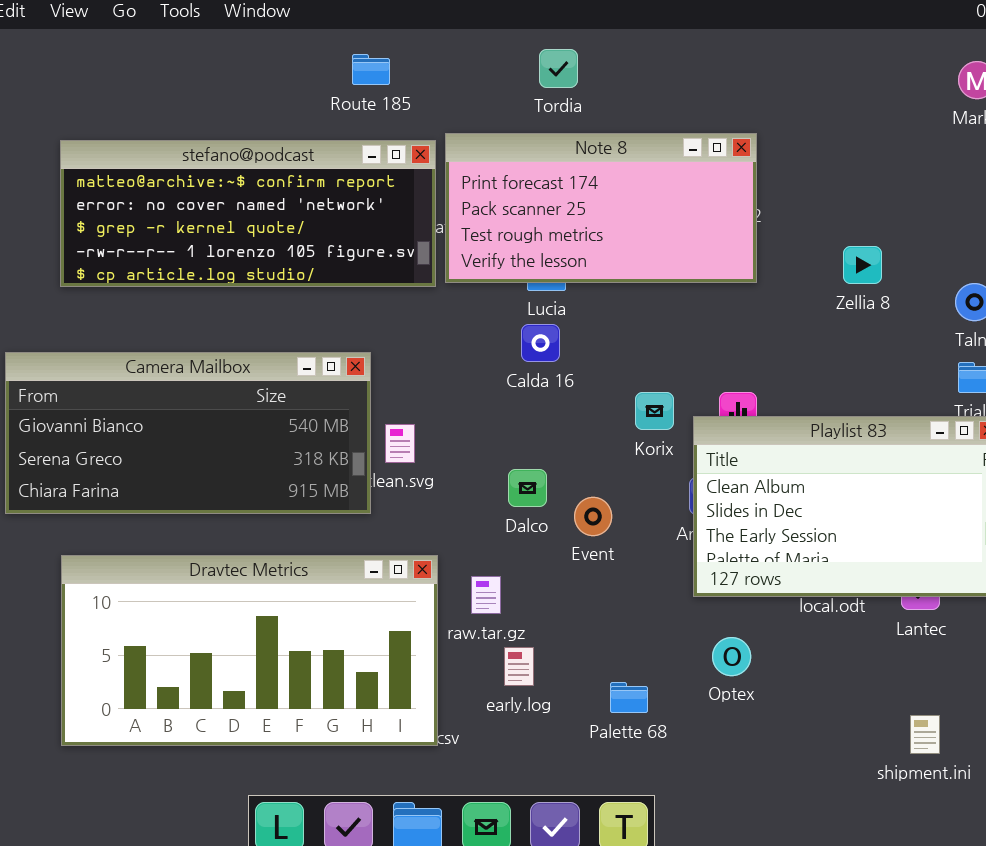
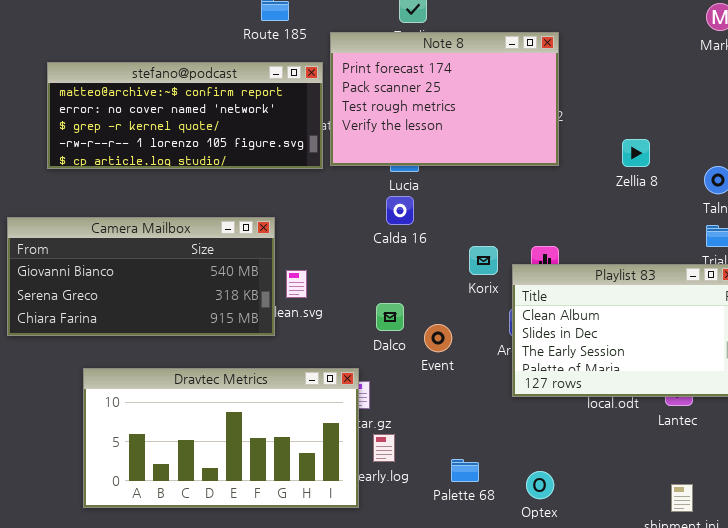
Note 8: [445,133,757,283] -> [330,32,559,166], resized
Dravtec Metrics: [61,555,438,746] -> [83,368,359,508], moved
Optex: [712,637,751,676] -> [526,471,554,499], moved

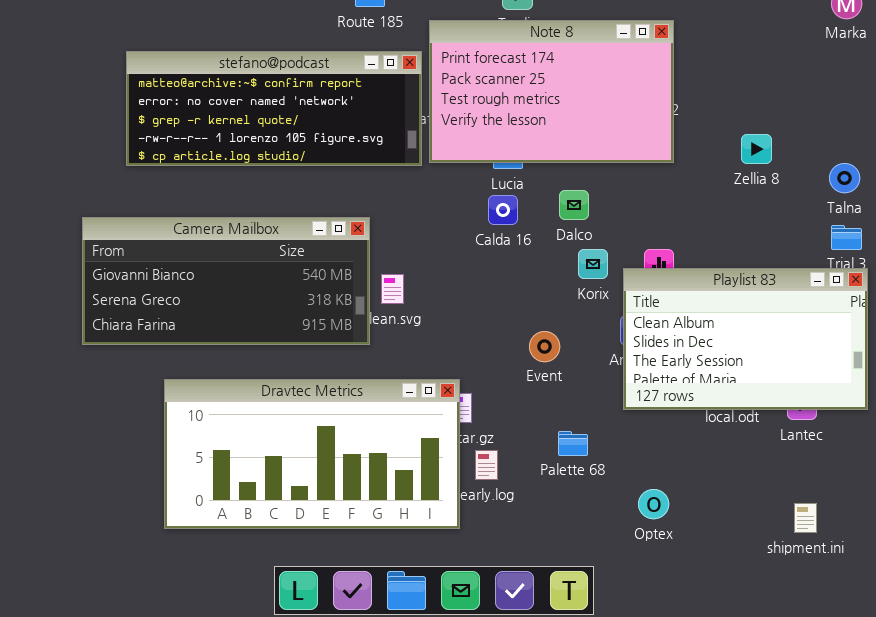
Dalco: [376,303,404,331] -> [559,190,589,220], moved
Palette 68: [451,459,479,482] -> [558,431,588,456], moved

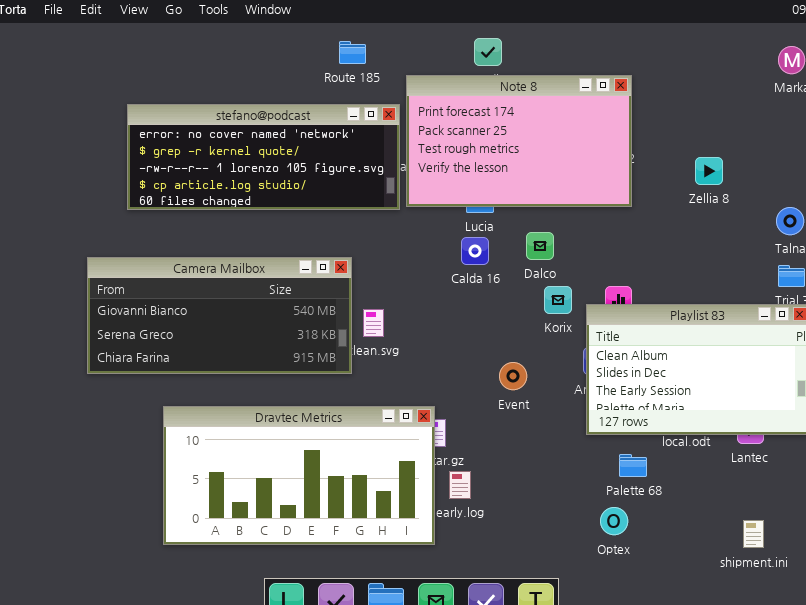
stefano@podcast: [126,51,422,166] -> [127,104,400,210], scrolled down 1 row
Zellia 8: [741,134,772,164] -> [695,157,723,185], moved
Palette 68: [558,431,588,456] -> [619,454,647,477], moved

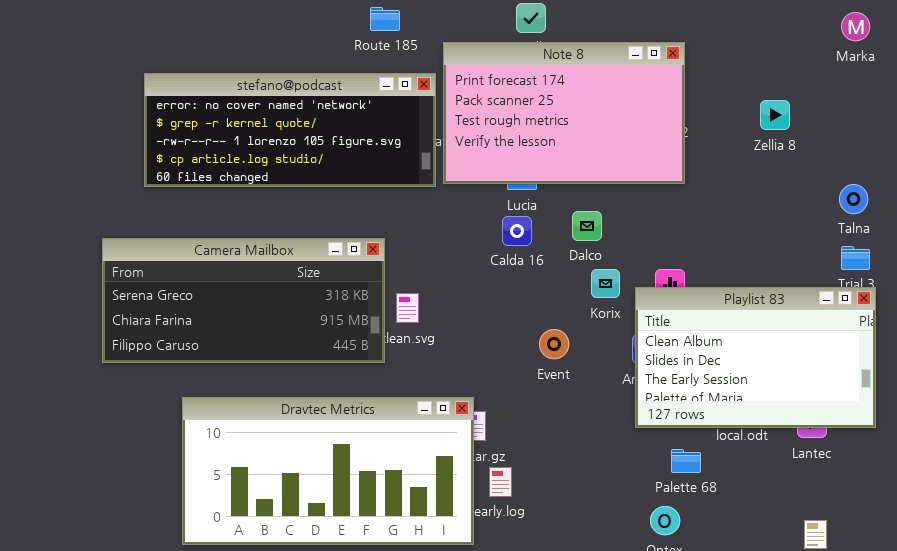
Zellia 8: [695,157,723,185] -> [760,100,790,130], moved
Camera Mailbox: [87,257,352,374] -> [102,238,385,363], scrolled down 1 row
Event: [499,362,527,390] -> [539,329,569,359], moved

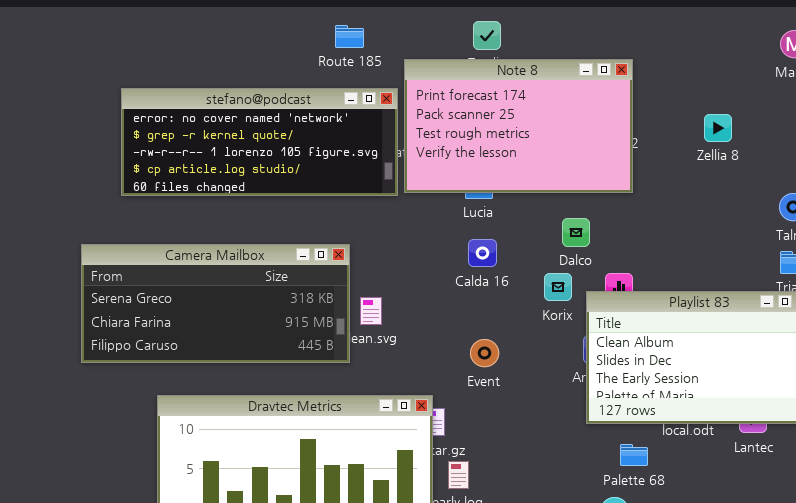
Dalco: [572,211,602,241] -> [562,218,590,247], moved
Calda 16: [502,216,532,246] -> [468,239,497,267], moved
Event: [539,329,569,359] -> [470,339,499,367], moved

